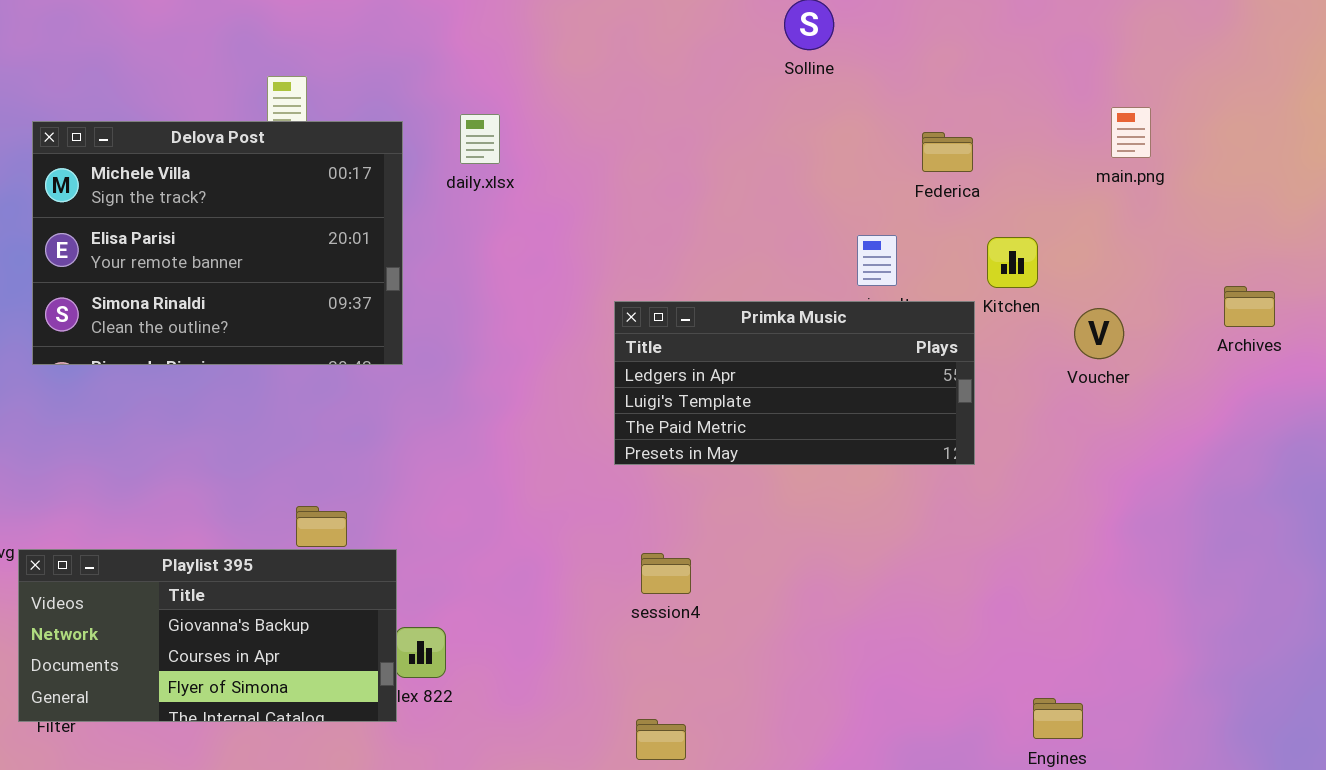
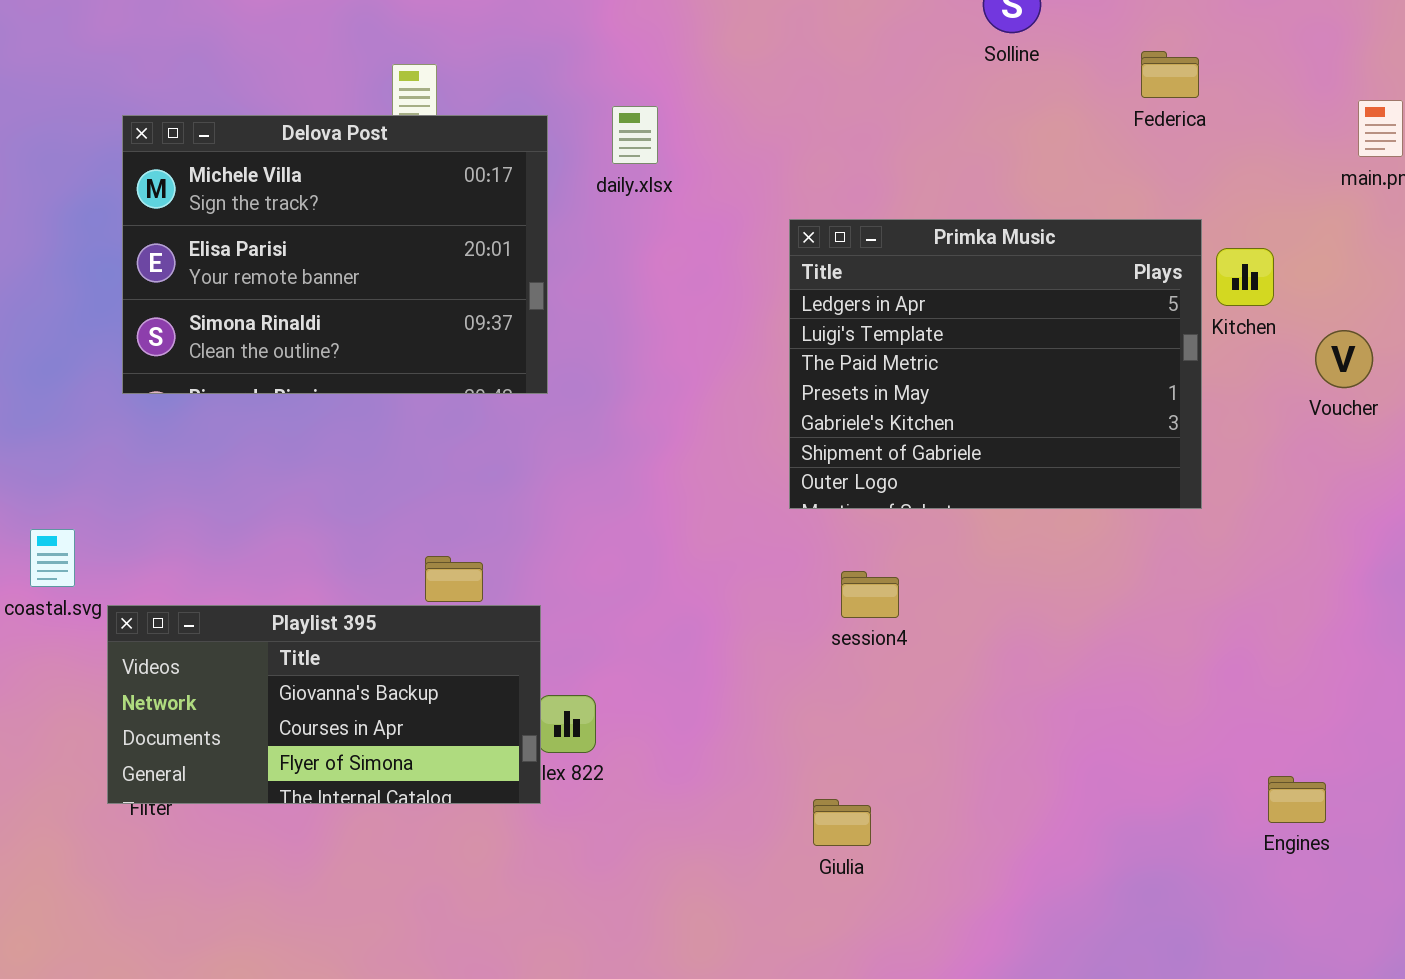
Federica: [922,132,973,172] -> [1141,51,1199,98], moved
Primka Music: [614,301,975,465] -> [789,219,1202,509], resized
session4: [641,553,691,594] -> [841,571,899,618], moved

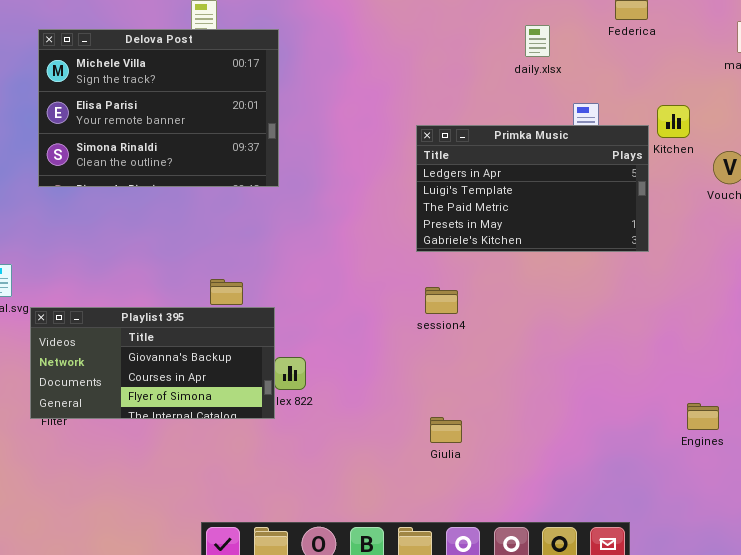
daily.xlsx: [612,106,658,164] -> [525,25,550,57], moved
Primka Music: [789,219,1202,509] -> [416,125,649,252], resized
session4: [841,571,899,618] -> [425,287,458,314], moved

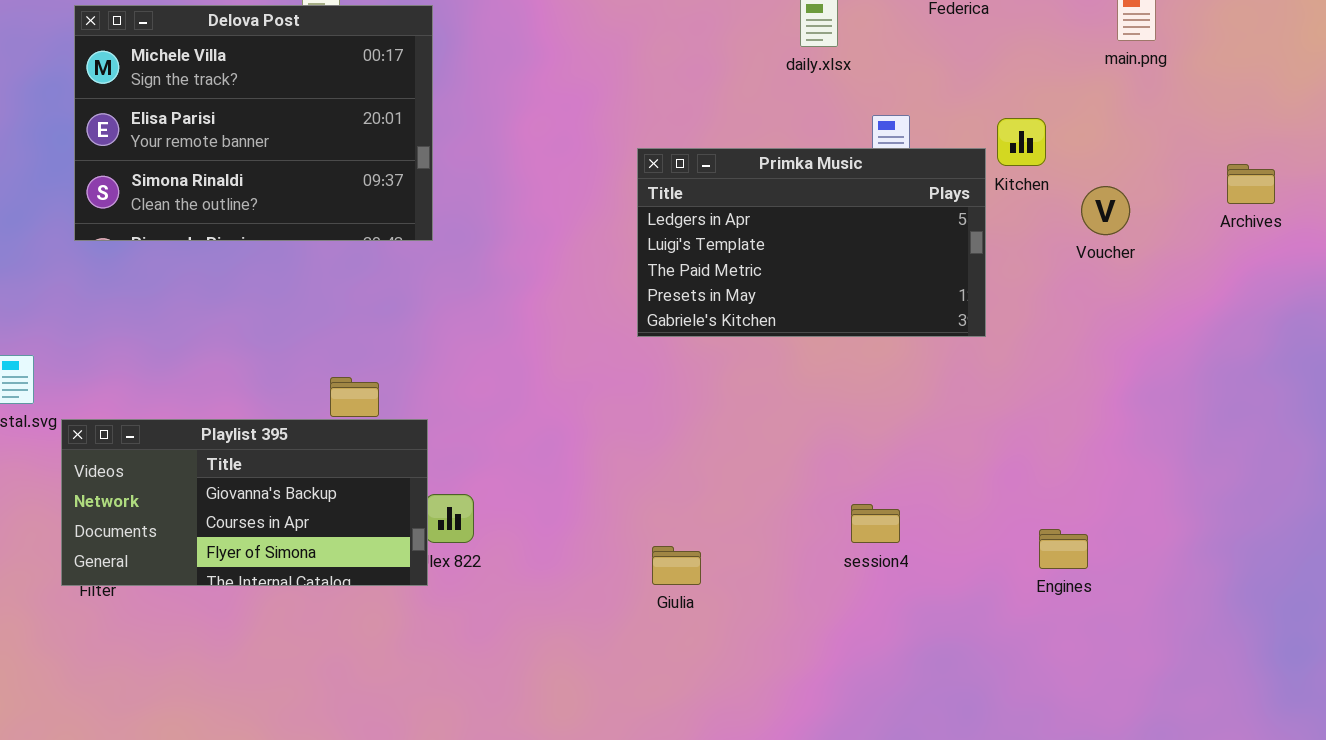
session4: [425,287,458,314] -> [851,504,900,543], moved
Engines: [687,403,719,430] -> [1039,529,1088,569], moved
Giulia: [430,417,462,443] -> [652,546,701,585], moved

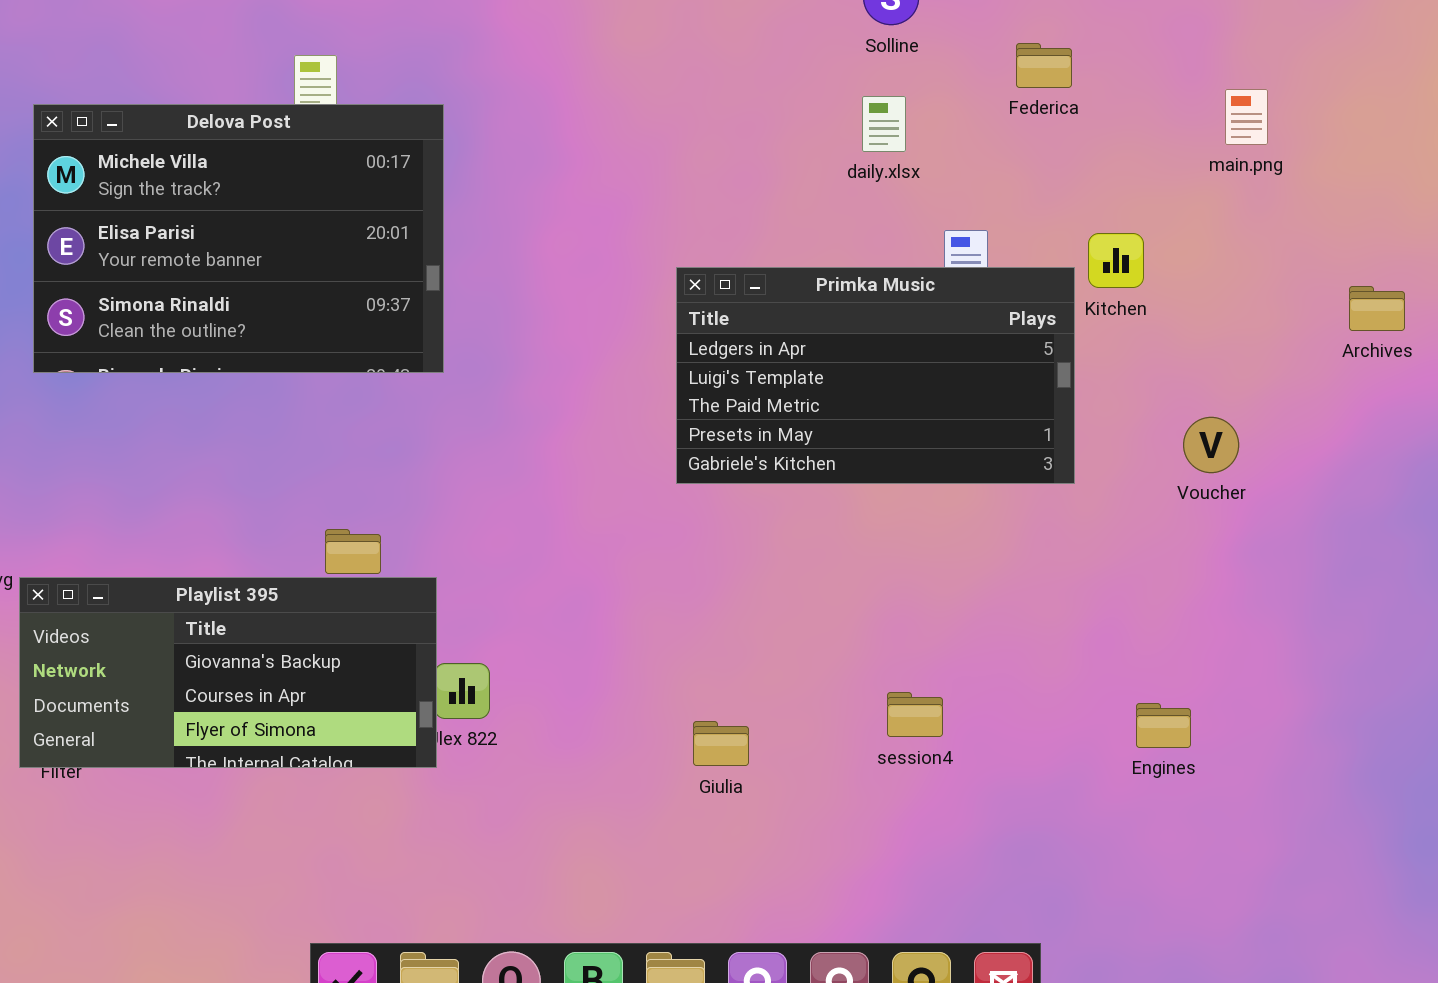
Voucher: [1081,186,1130,235] -> [1183,417,1239,473], moved
session4: [851,504,900,543] -> [887,692,943,737], moved

